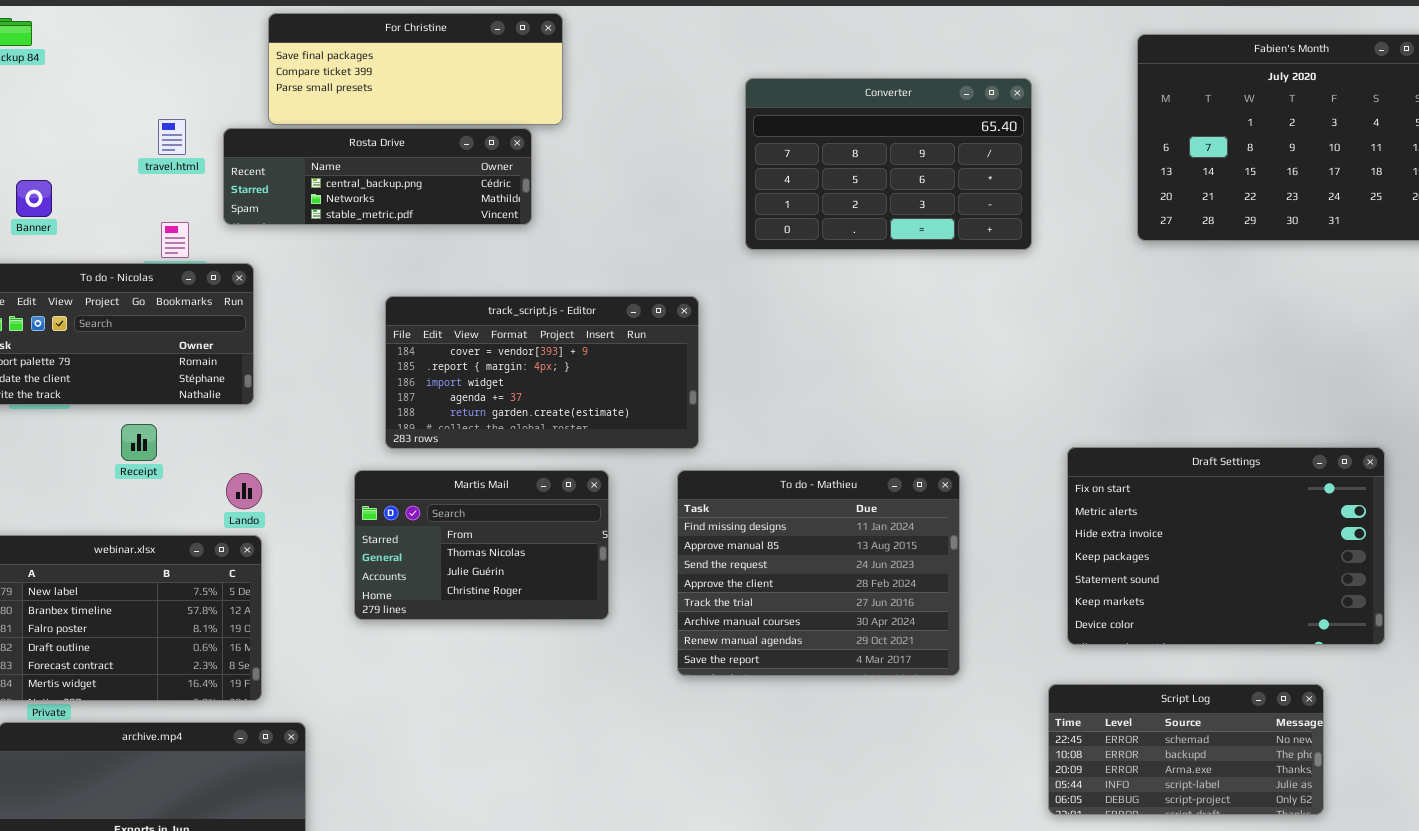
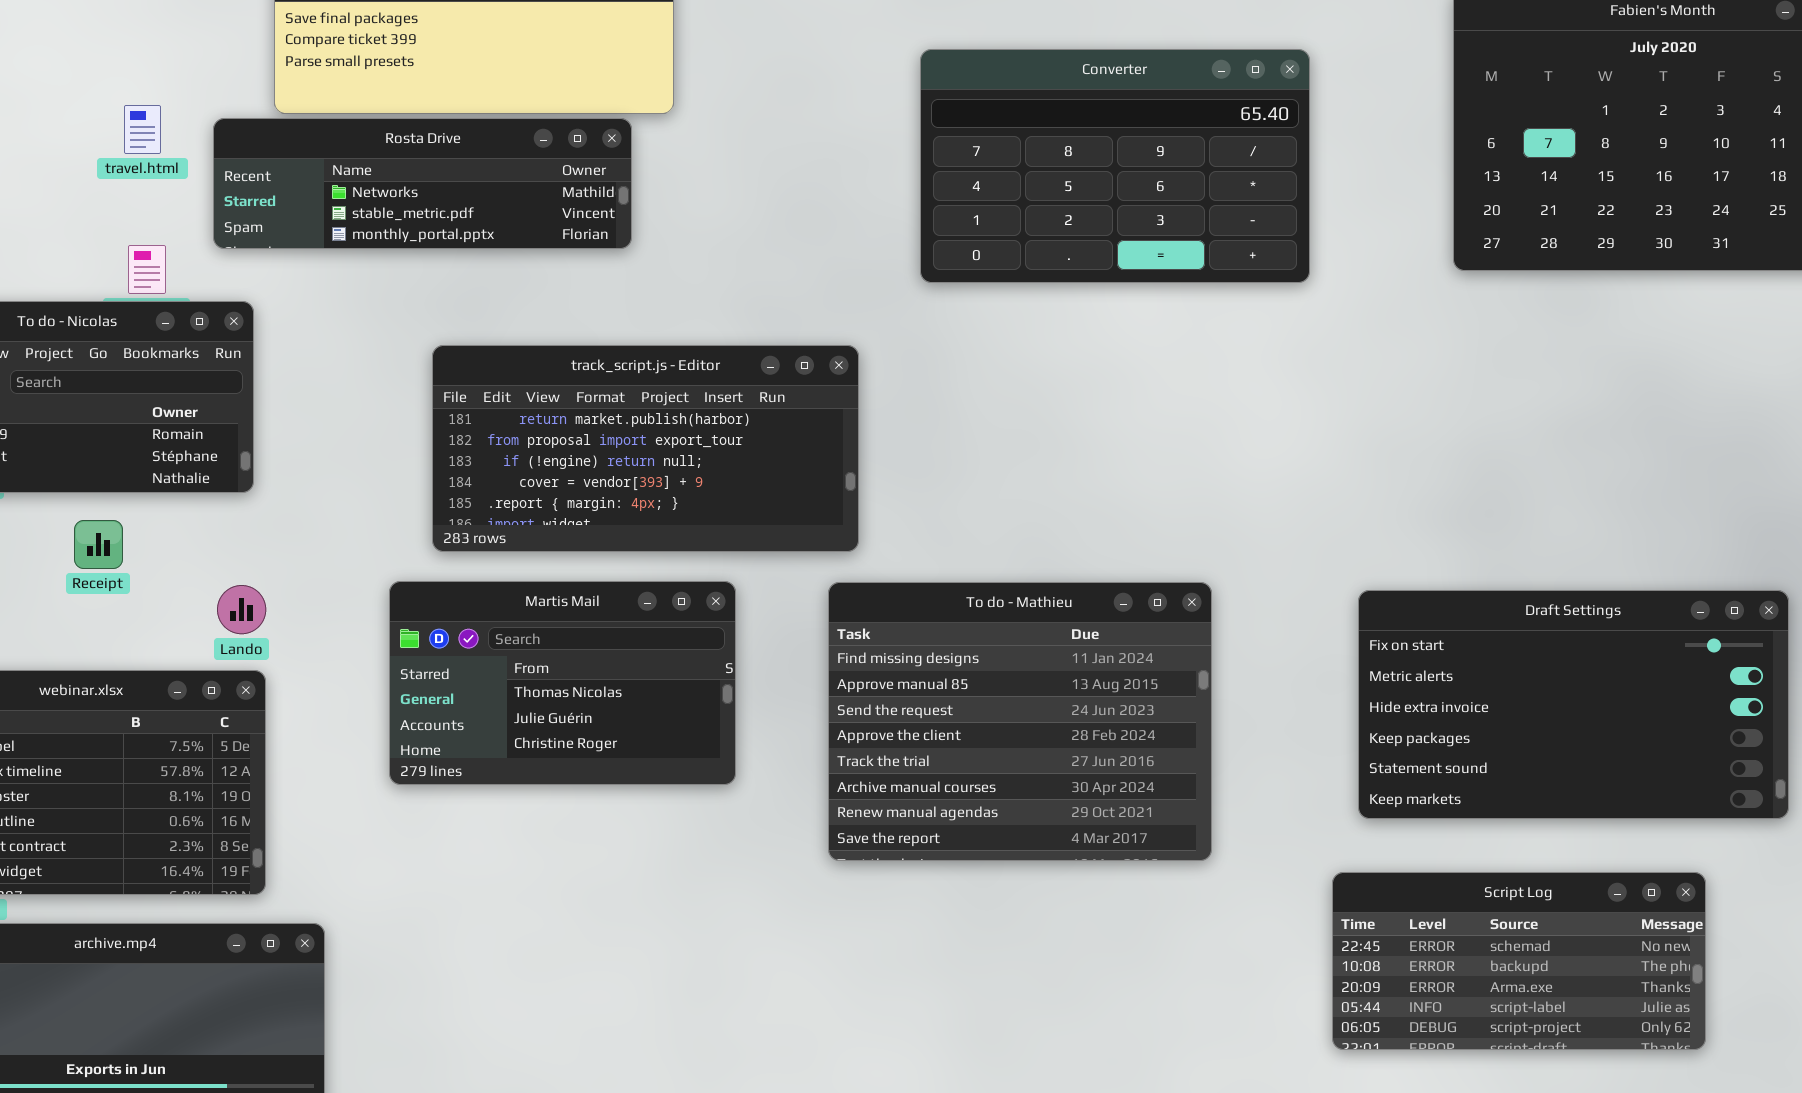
Rosta Drive: [223,128,532,225] -> [213,118,632,249], scrolled down 1 row
track_script.js - Editor: [385,296,699,449] -> [432,345,859,552], scrolled up 3 rows
Draft Settings: [1067,447,1385,645] -> [1358,590,1789,819], resized

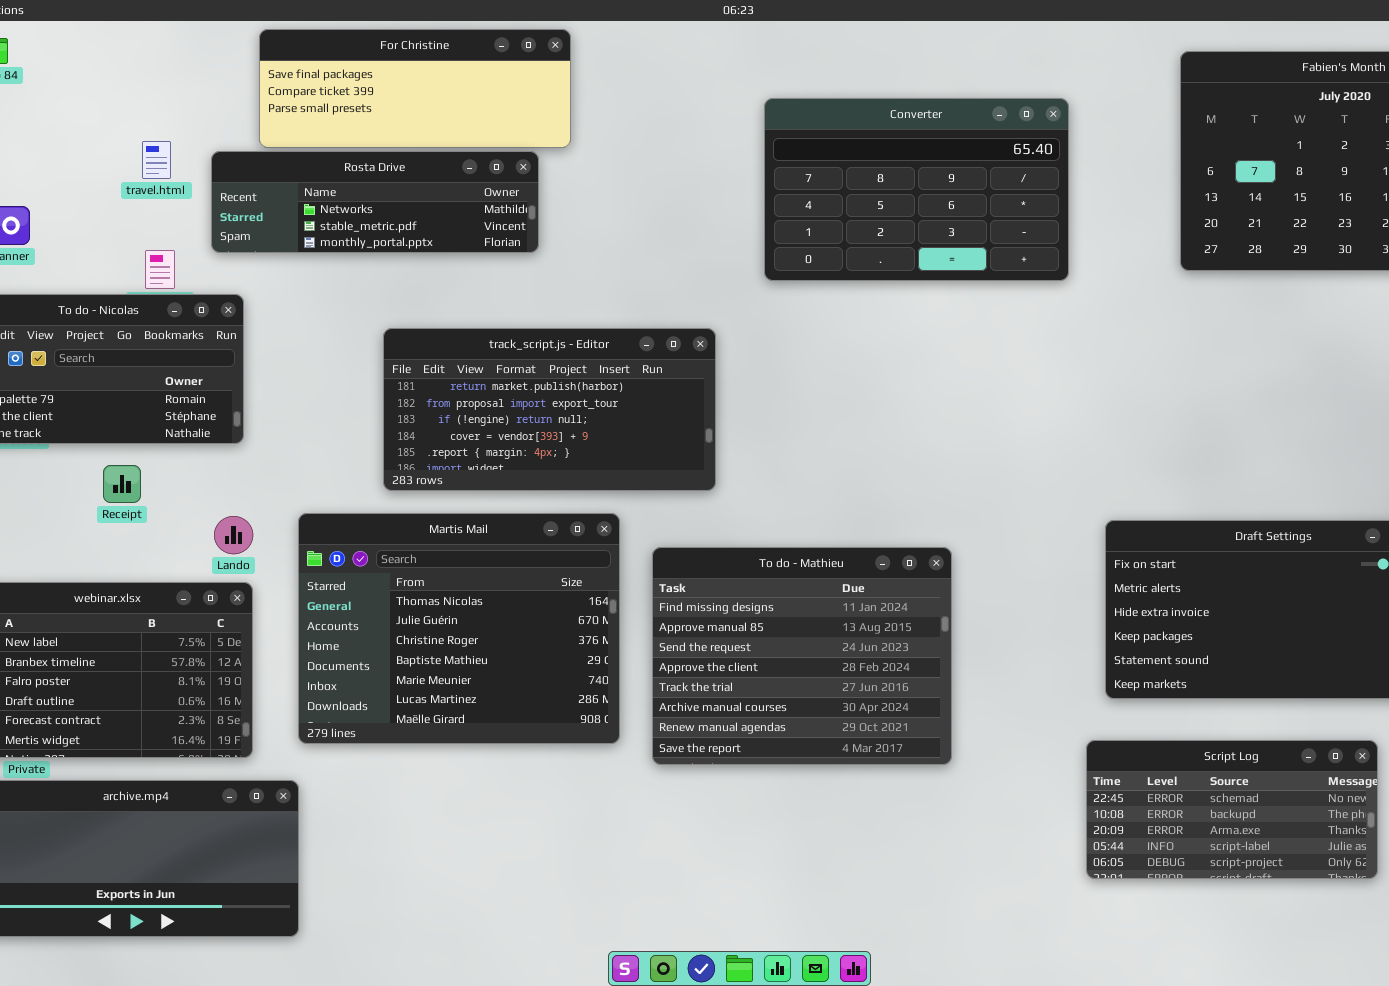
Martis Mail: [389,581,736,785] -> [298,513,620,744], resized
To do - Mathieu: [828,582,1212,861] -> [652,547,952,765], moved

